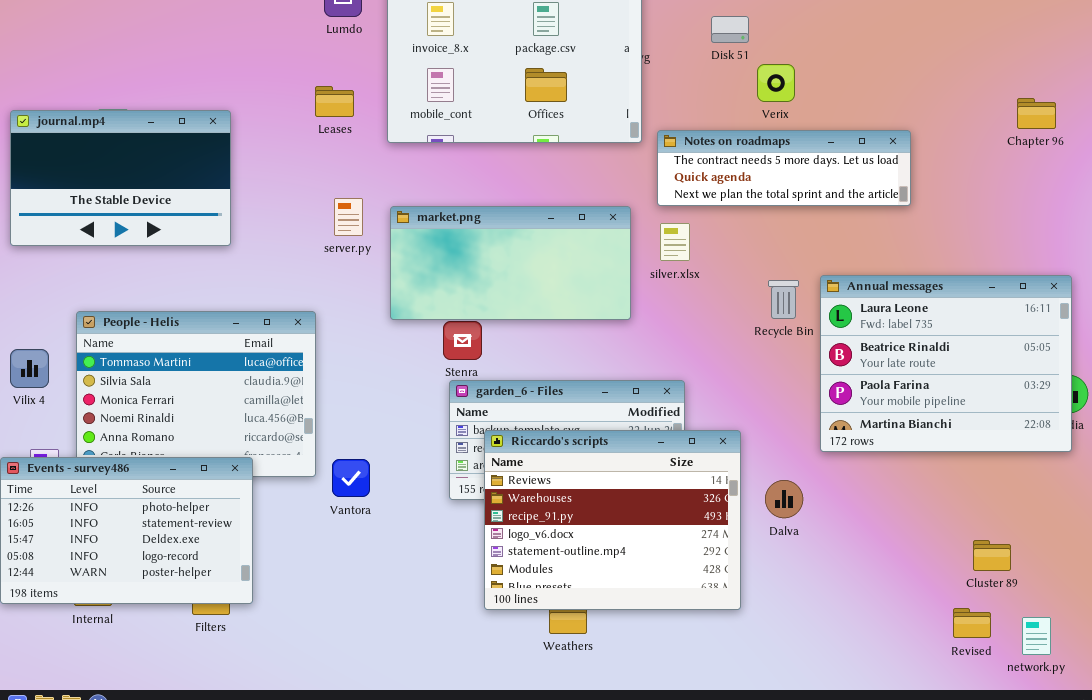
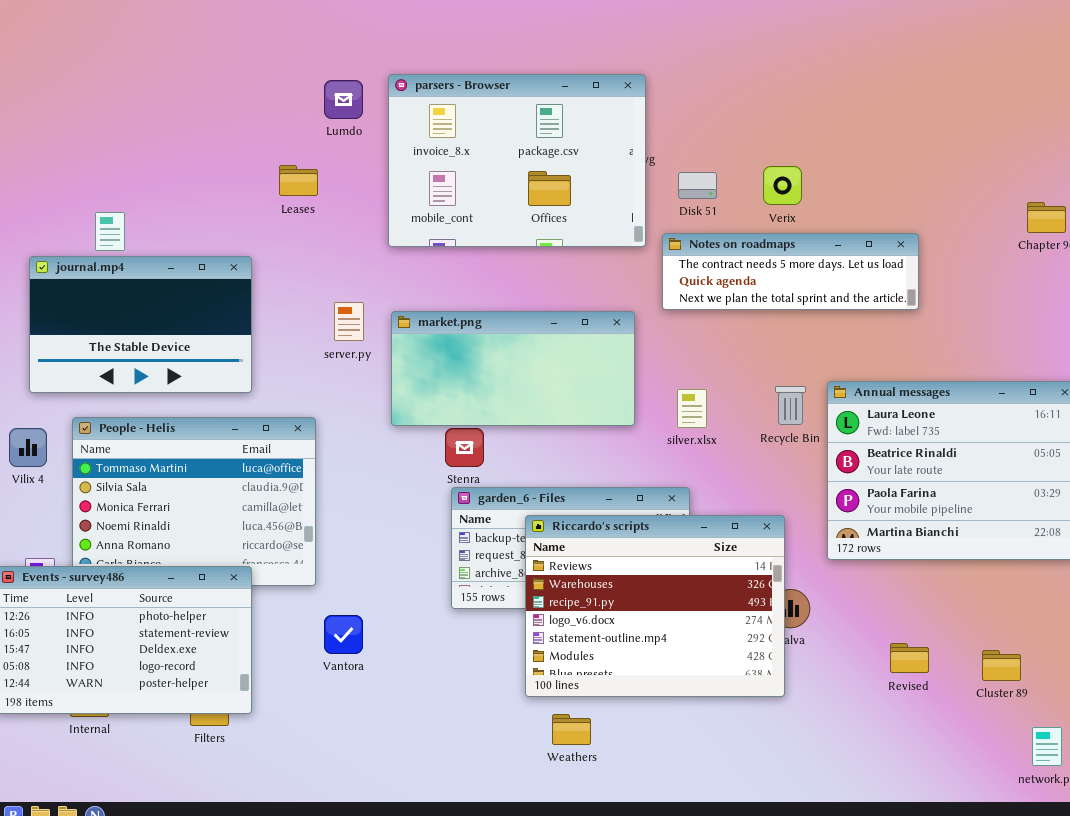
Disk 51: [711,16,749,43] -> [678,172,717,199], moved
Leases: [315,86,354,117] -> [279,165,318,196], moved
journal.mp4: [10,110,231,246] -> [29,256,252,393], moved
silver.xlsx: [660,223,690,261] -> [677,389,707,428], moved
Vilix 4: [10,349,49,388] -> [9,428,47,467], moved
Riccardo's scripts: [484,430,741,610] -> [525,515,785,697], moved
Vantora: [332,459,370,497] -> [324,615,363,654], moved
Revised: [953,608,991,638] -> [890,643,929,673], moved

